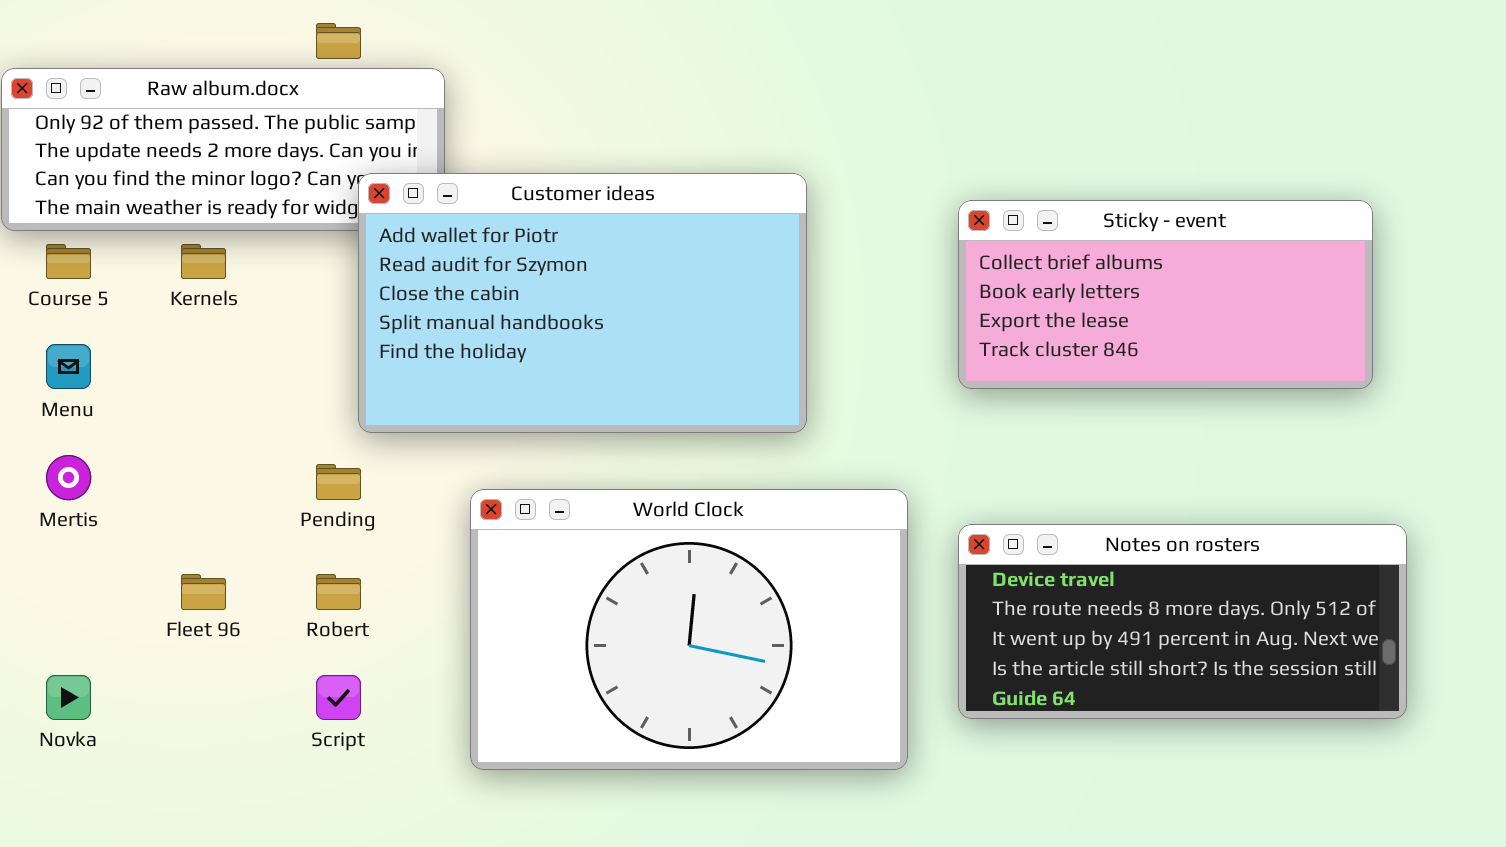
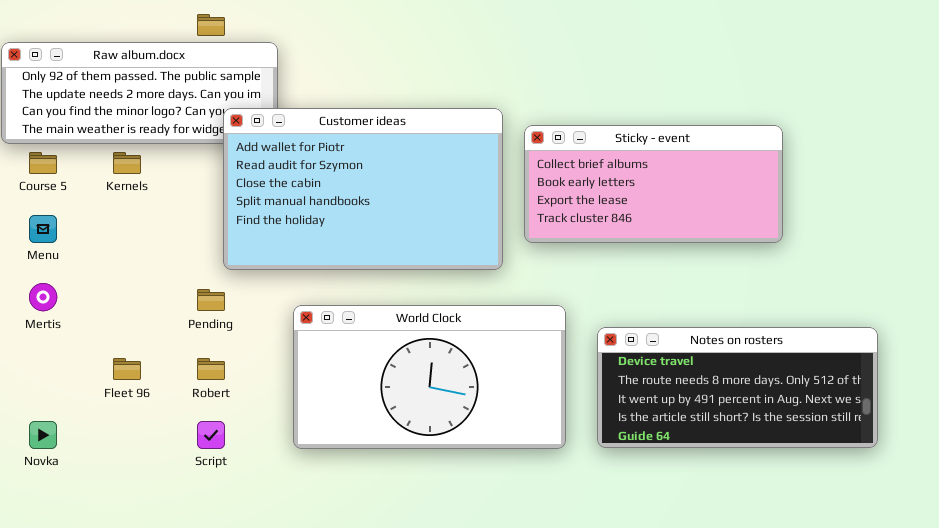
Sticky - event: [958,200,1373,389] -> [524,125,783,243], moved
World Clock: [470,489,908,770] -> [293,305,566,449], resized

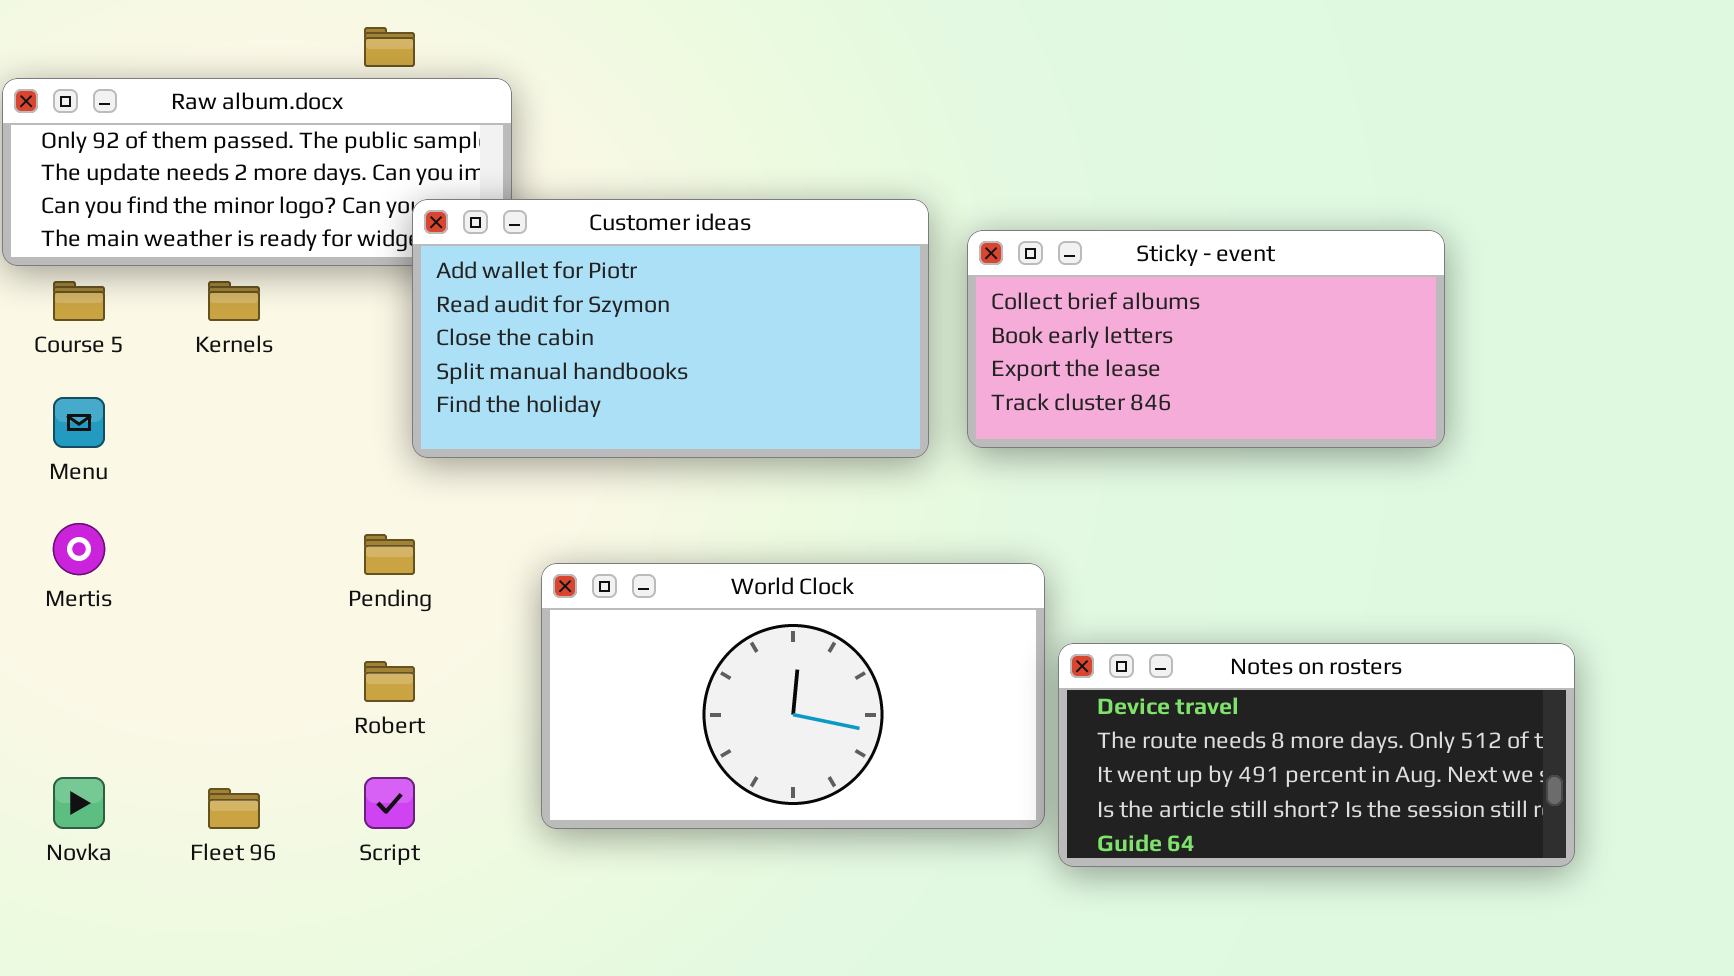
Customer ideas: [223,108,503,270] -> [412,199,929,458], resized
Notes on rosters: [597,327,878,448] -> [1058,643,1575,867], moved
Fleet 96: [113,358,141,380] -> [208,788,260,829], moved

